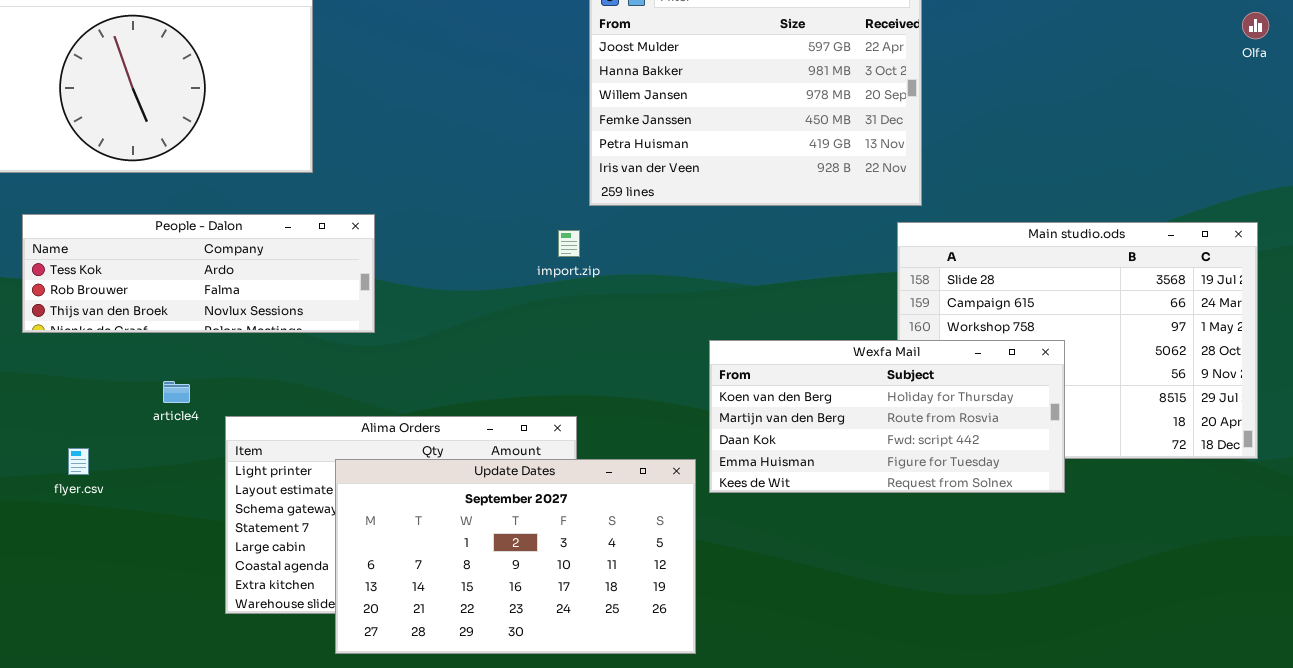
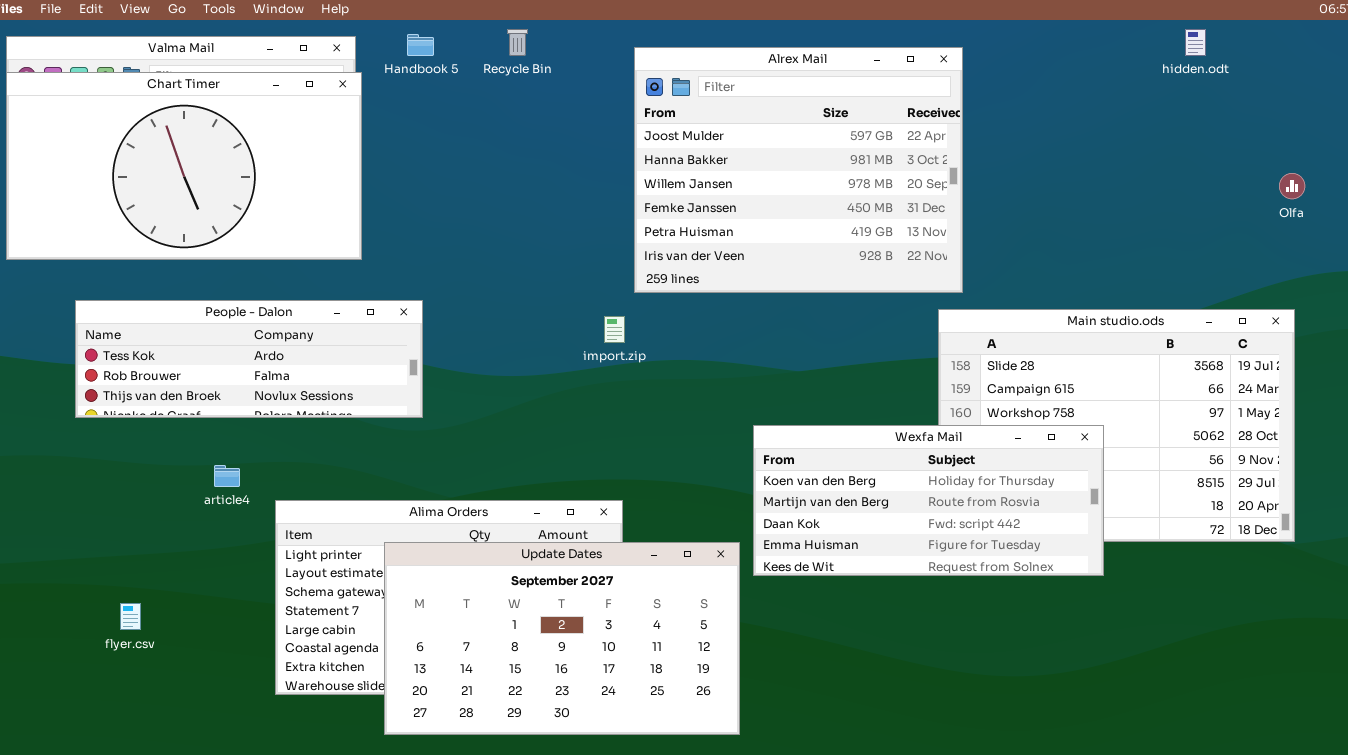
Olfa: [1242,12,1269,39] -> [1279,173,1305,199], moved
flyer.csv: [68,448,89,475] -> [120,603,141,630], moved

